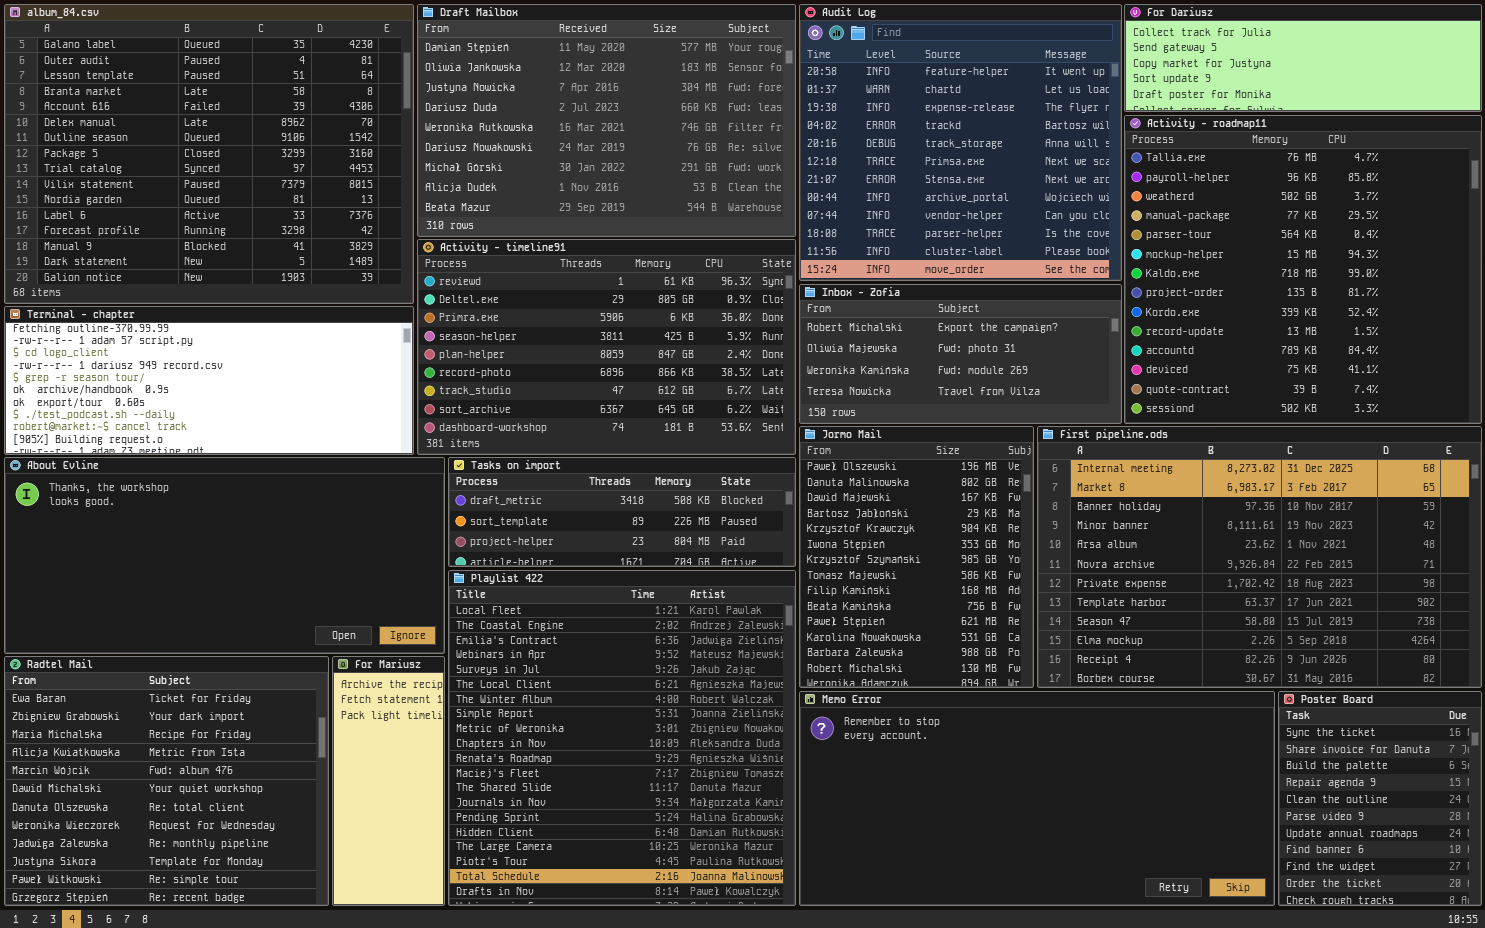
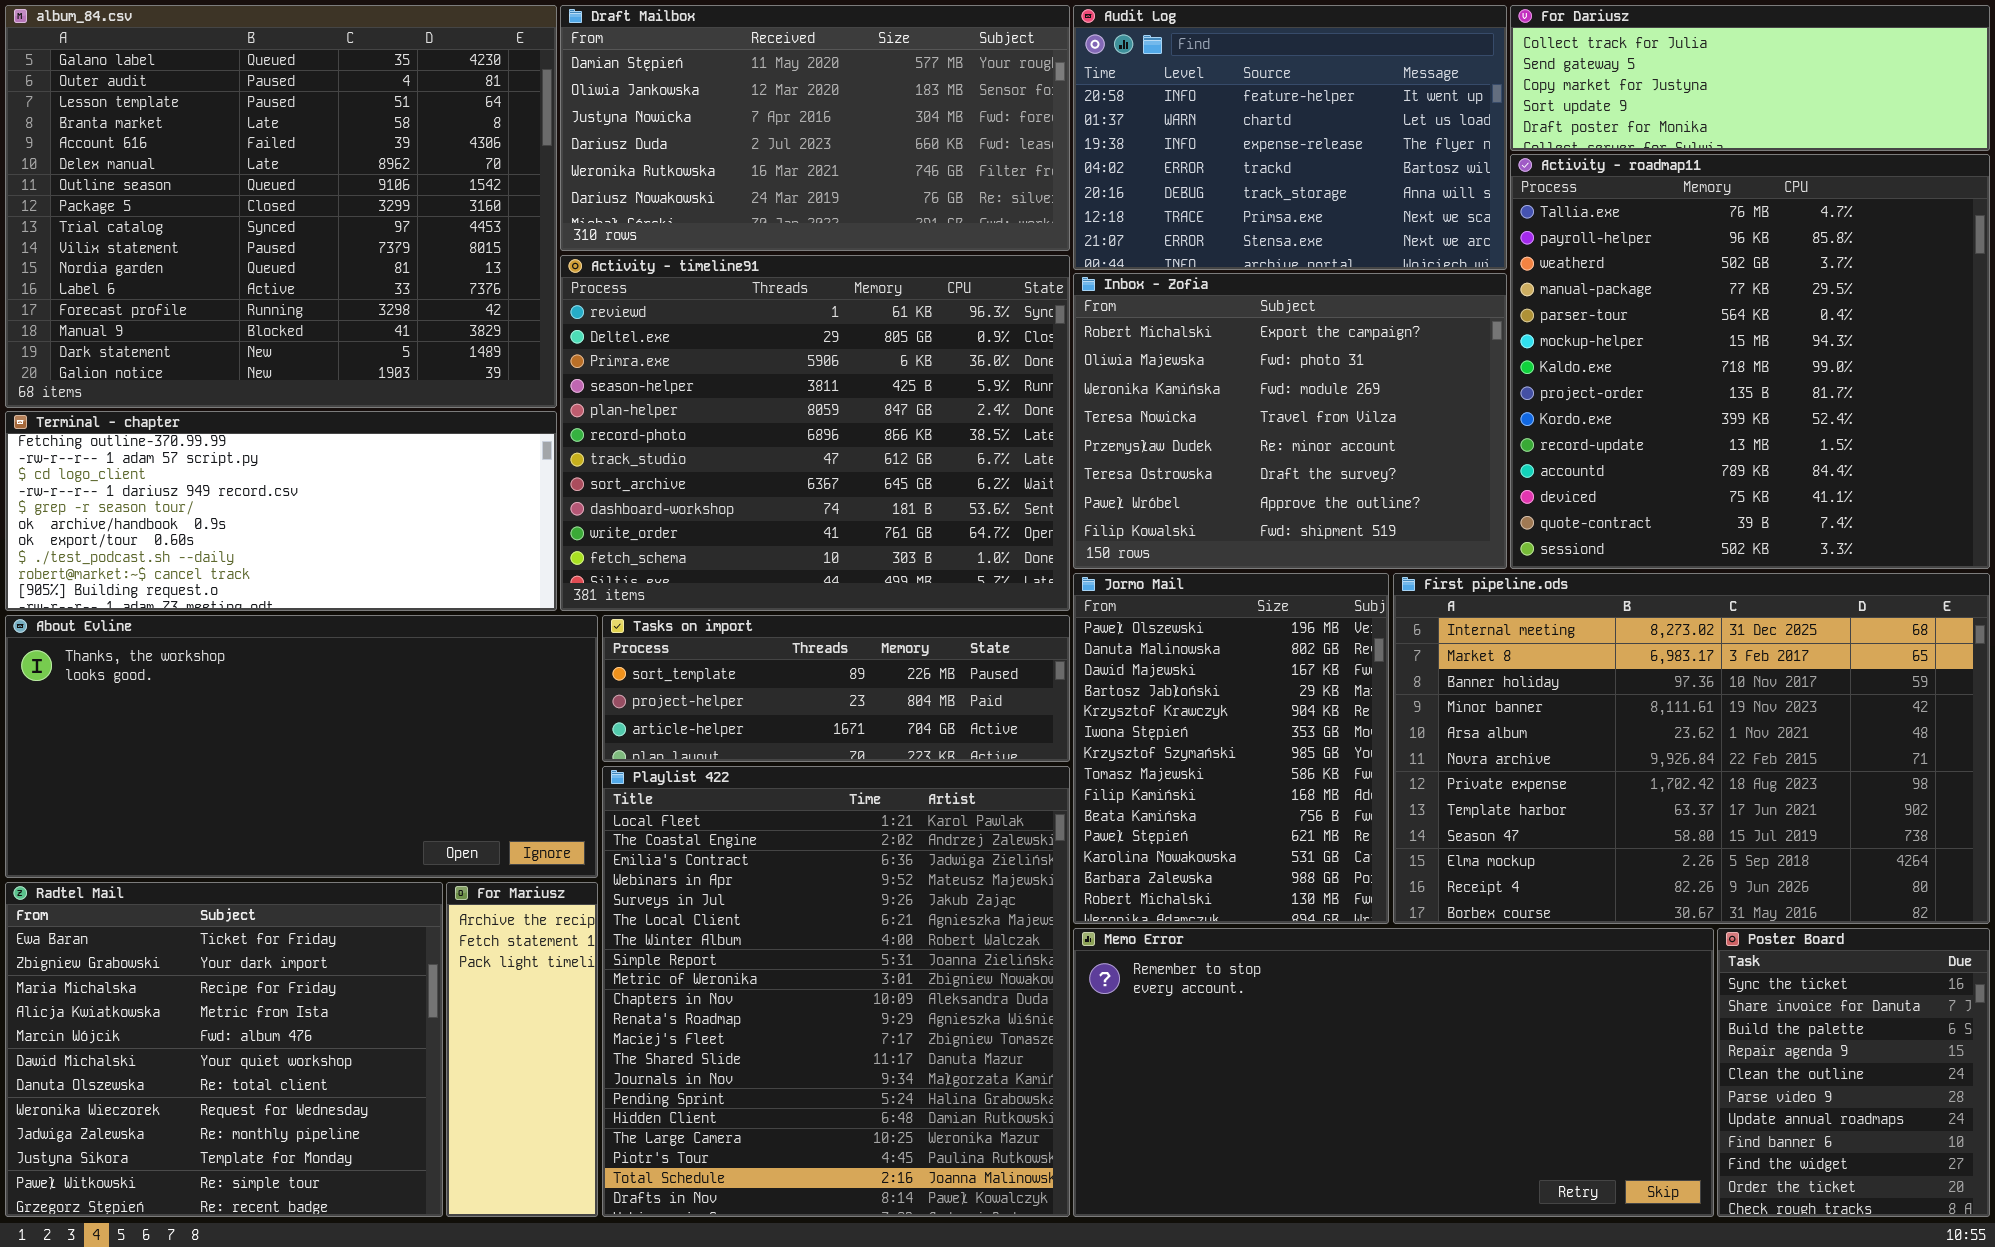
Draft Mailbox: [417,4,796,237] -> [560,5,1070,251], resized
Audit Log: [799,4,1122,281] -> [1073,5,1507,270], resized
Activity - timeline91: [417,239,796,455] -> [560,255,1070,611], resized
Inbox - Zofia: [799,284,1122,424] -> [1073,273,1507,569], resized
Tasks on import: [448,457,796,567] -> [602,615,1070,762], scrolled down 1 row

